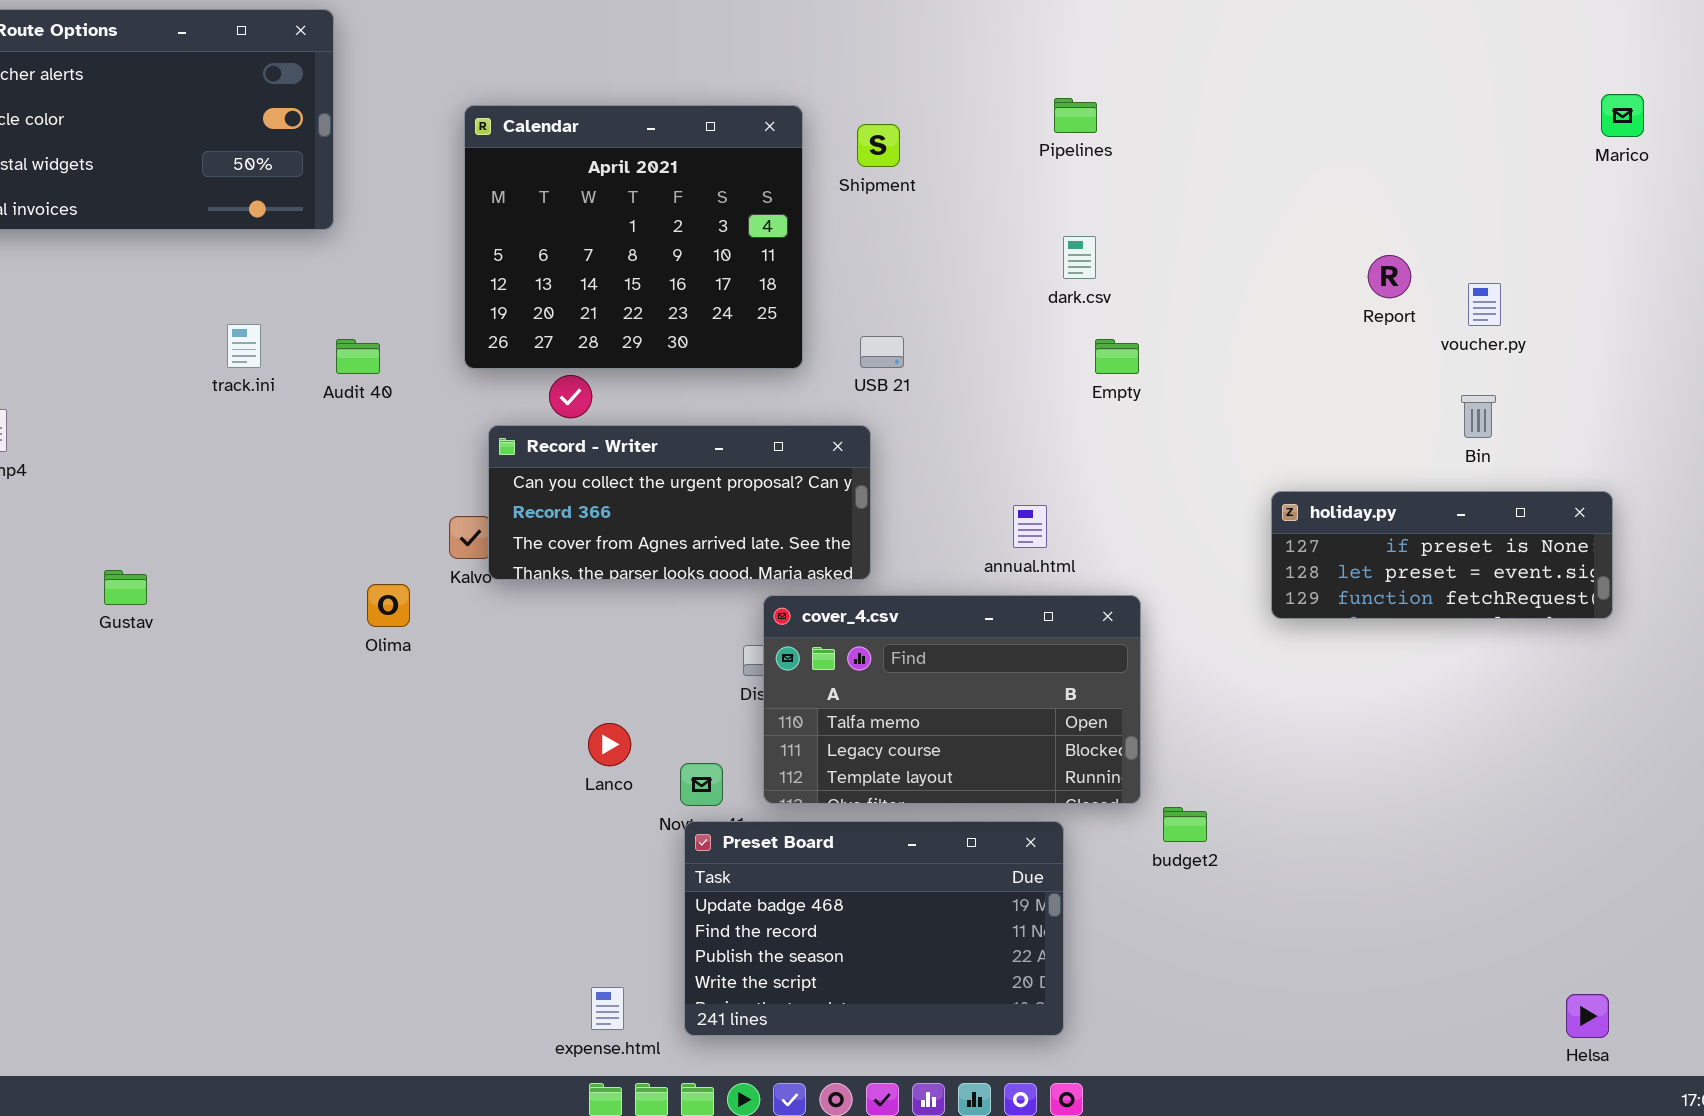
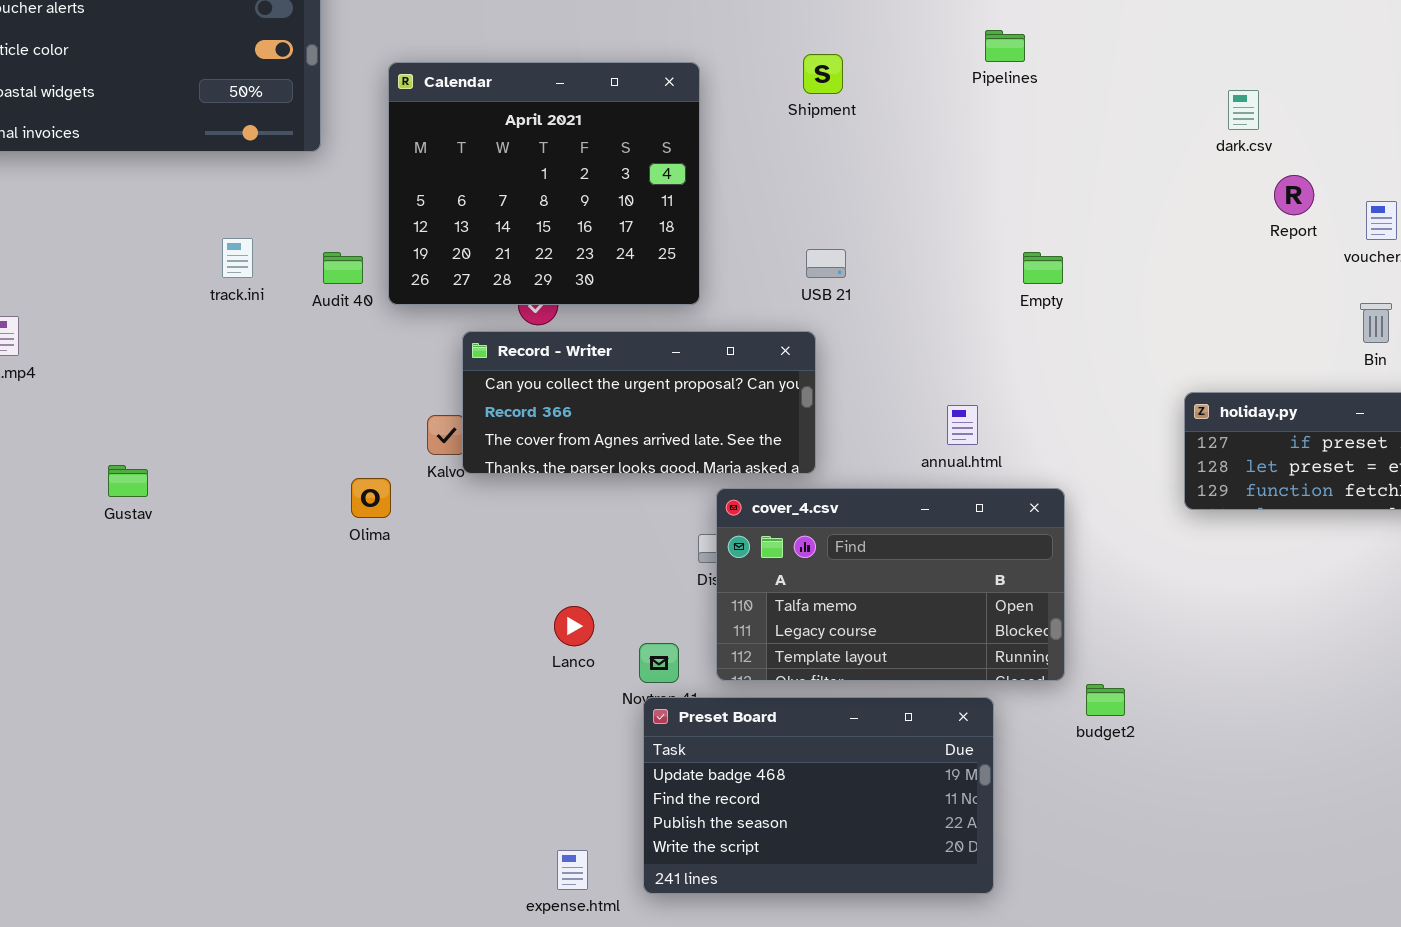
Calendar: [464,105,803,369] -> [388,62,700,305], moved
dark.csv: [1063,236,1096,279] -> [1228,90,1259,130], moved

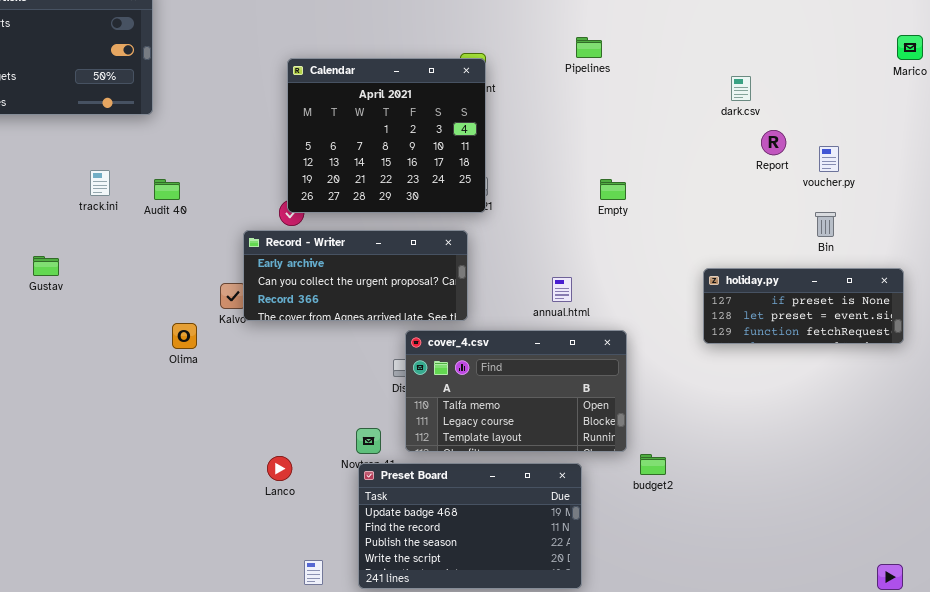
Calendar: [388,62,700,305] -> [287,58,486,213], moved
Record - Writer: [462,331,816,474] -> [243,230,468,321], scrolled up 1 row
Gustav: [108,465,148,497] -> [33,256,59,276], moved
Lanco: [554,606,594,646] -> [267,456,292,481], moved

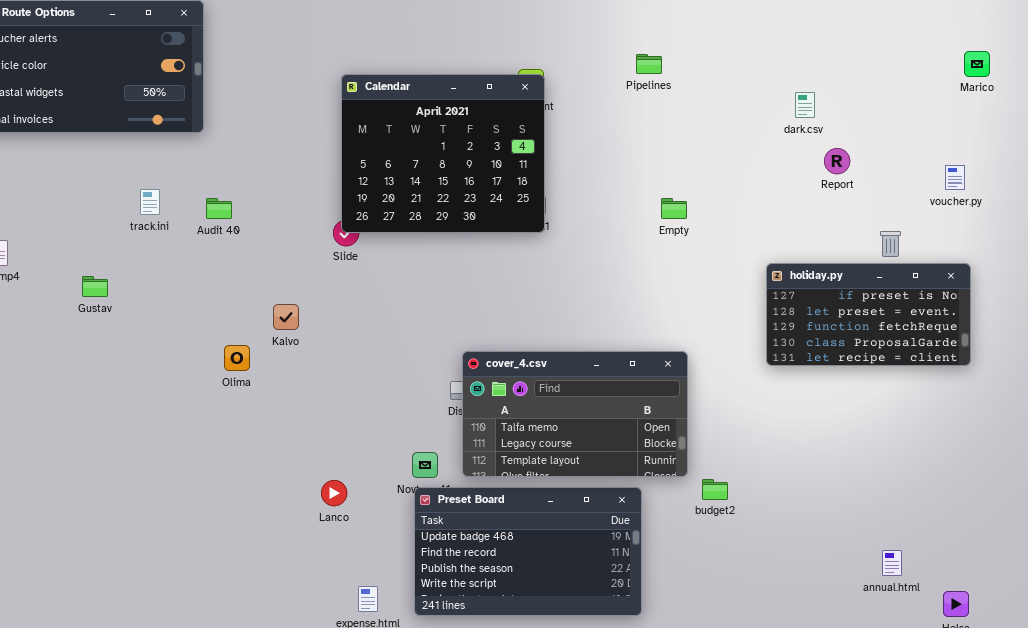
voucher.py: [819,146,839,172] -> [945,165,965,190], moved
Record - Writer: [243,230,468,321] -> none, closed
holiday.py: [703,268,904,344] -> [766,263,971,366], resized
annual.html: [552,277,572,302] -> [882,550,902,576], moved

